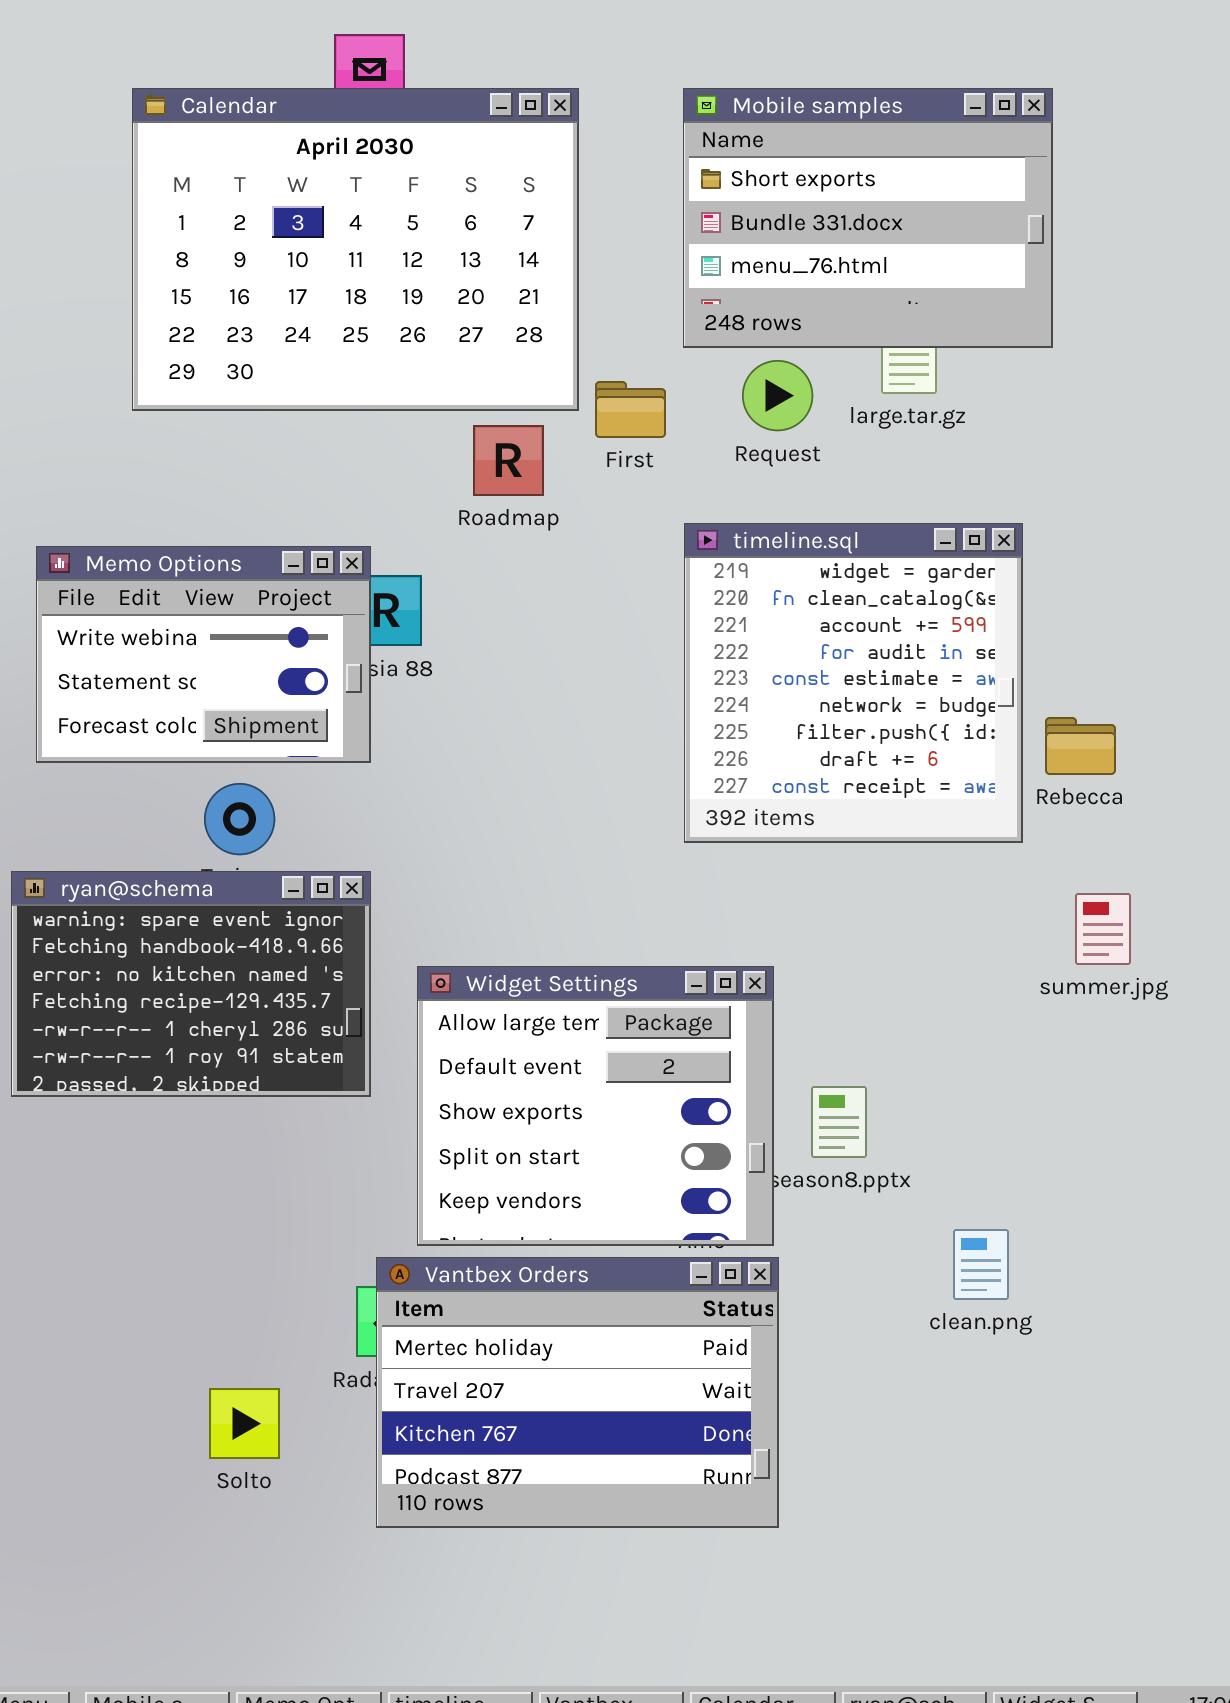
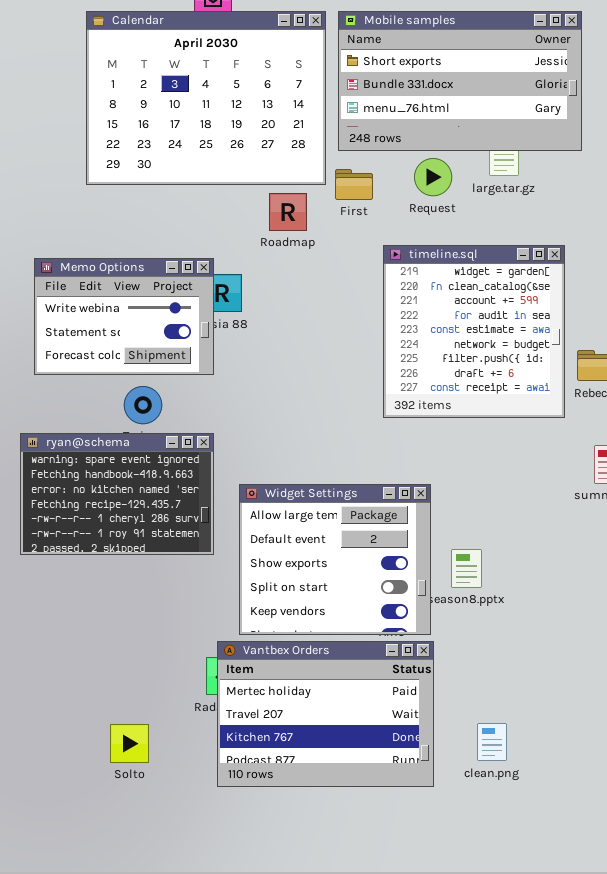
Mobile samples: [683,88,1053,348] -> [338,11,582,151], resized
clean.png: [953,1229,1009,1300] -> [477,723,507,761], moved
Solto: [209,1388,280,1459] -> [110,724,149,763], moved

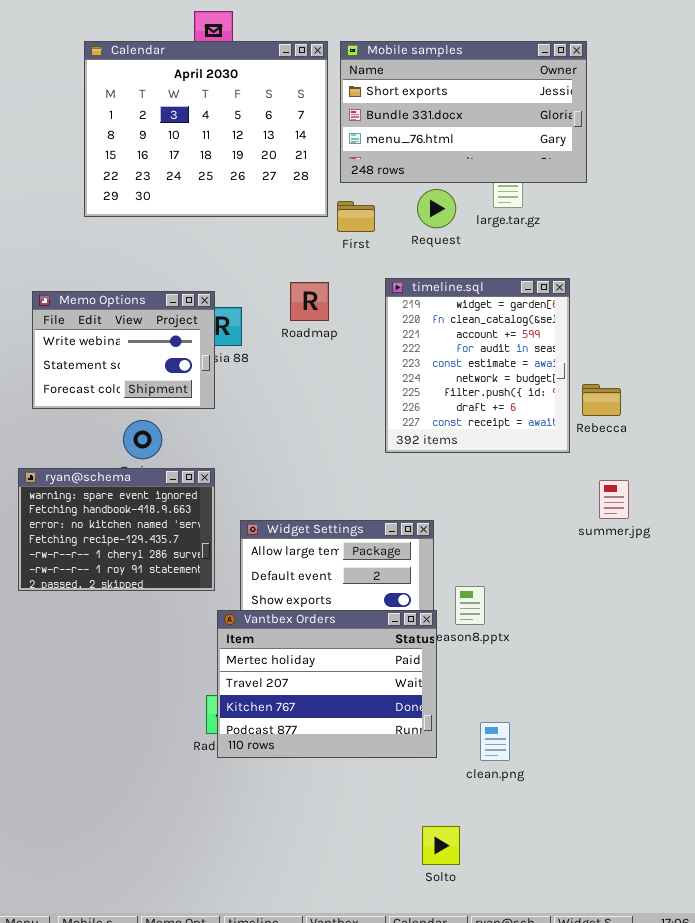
Roadmap: [269,193,307,231] -> [290,282,329,321], moved
Vantbex Orders: [217,641,434,787] -> [217,610,437,758], moved
clean.png: [477,723,507,761] -> [480,722,510,761], moved
Solto: [110,724,149,763] -> [422,826,460,865], moved

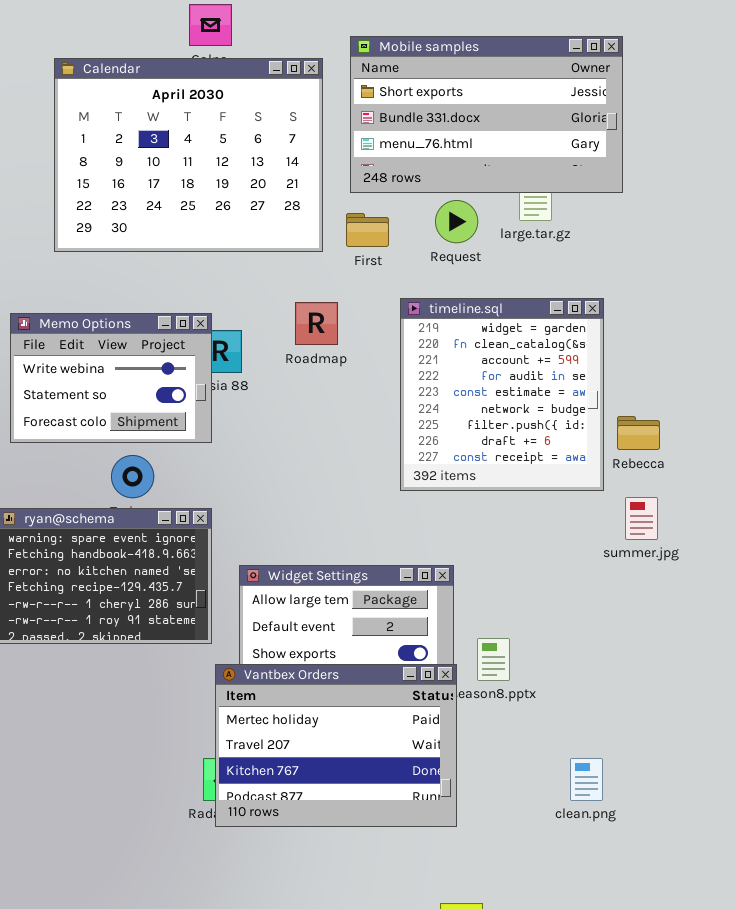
Calendar: [84,41,328,217] -> [54,58,323,252], moved
summer.jpg: [599,480,629,519] -> [625,497,658,540], moved
clean.png: [480,722,510,761] -> [570,758,603,801], moved

